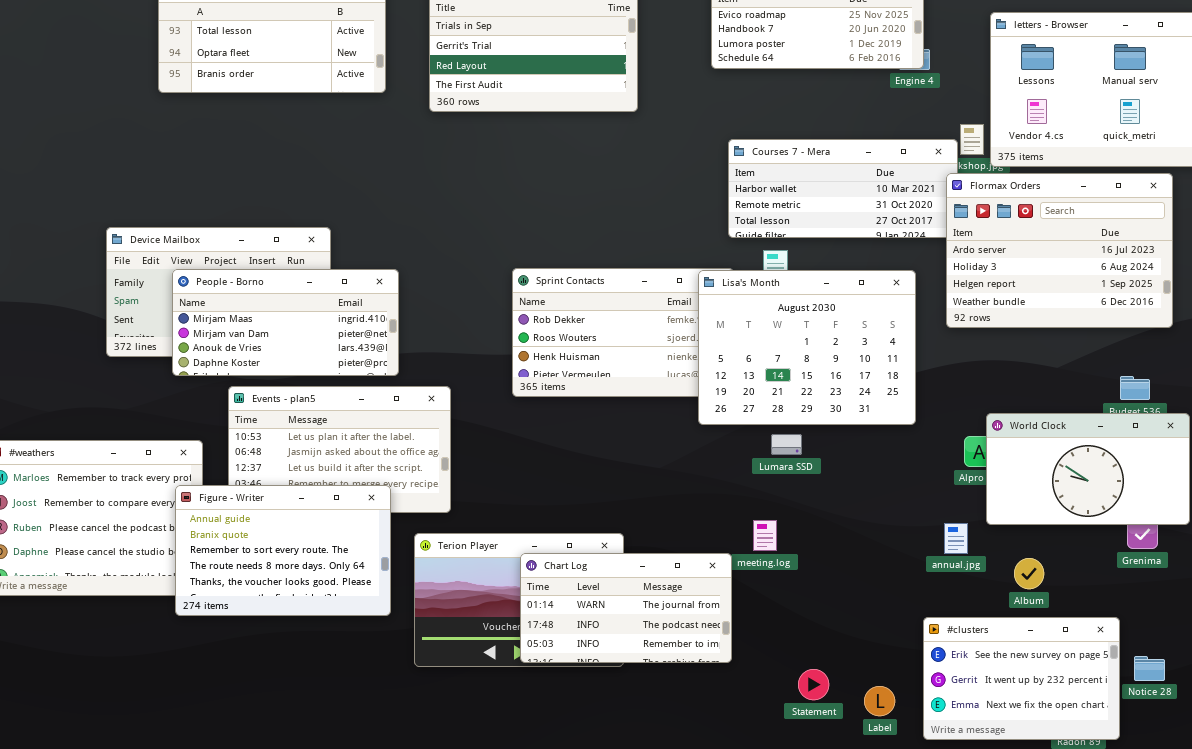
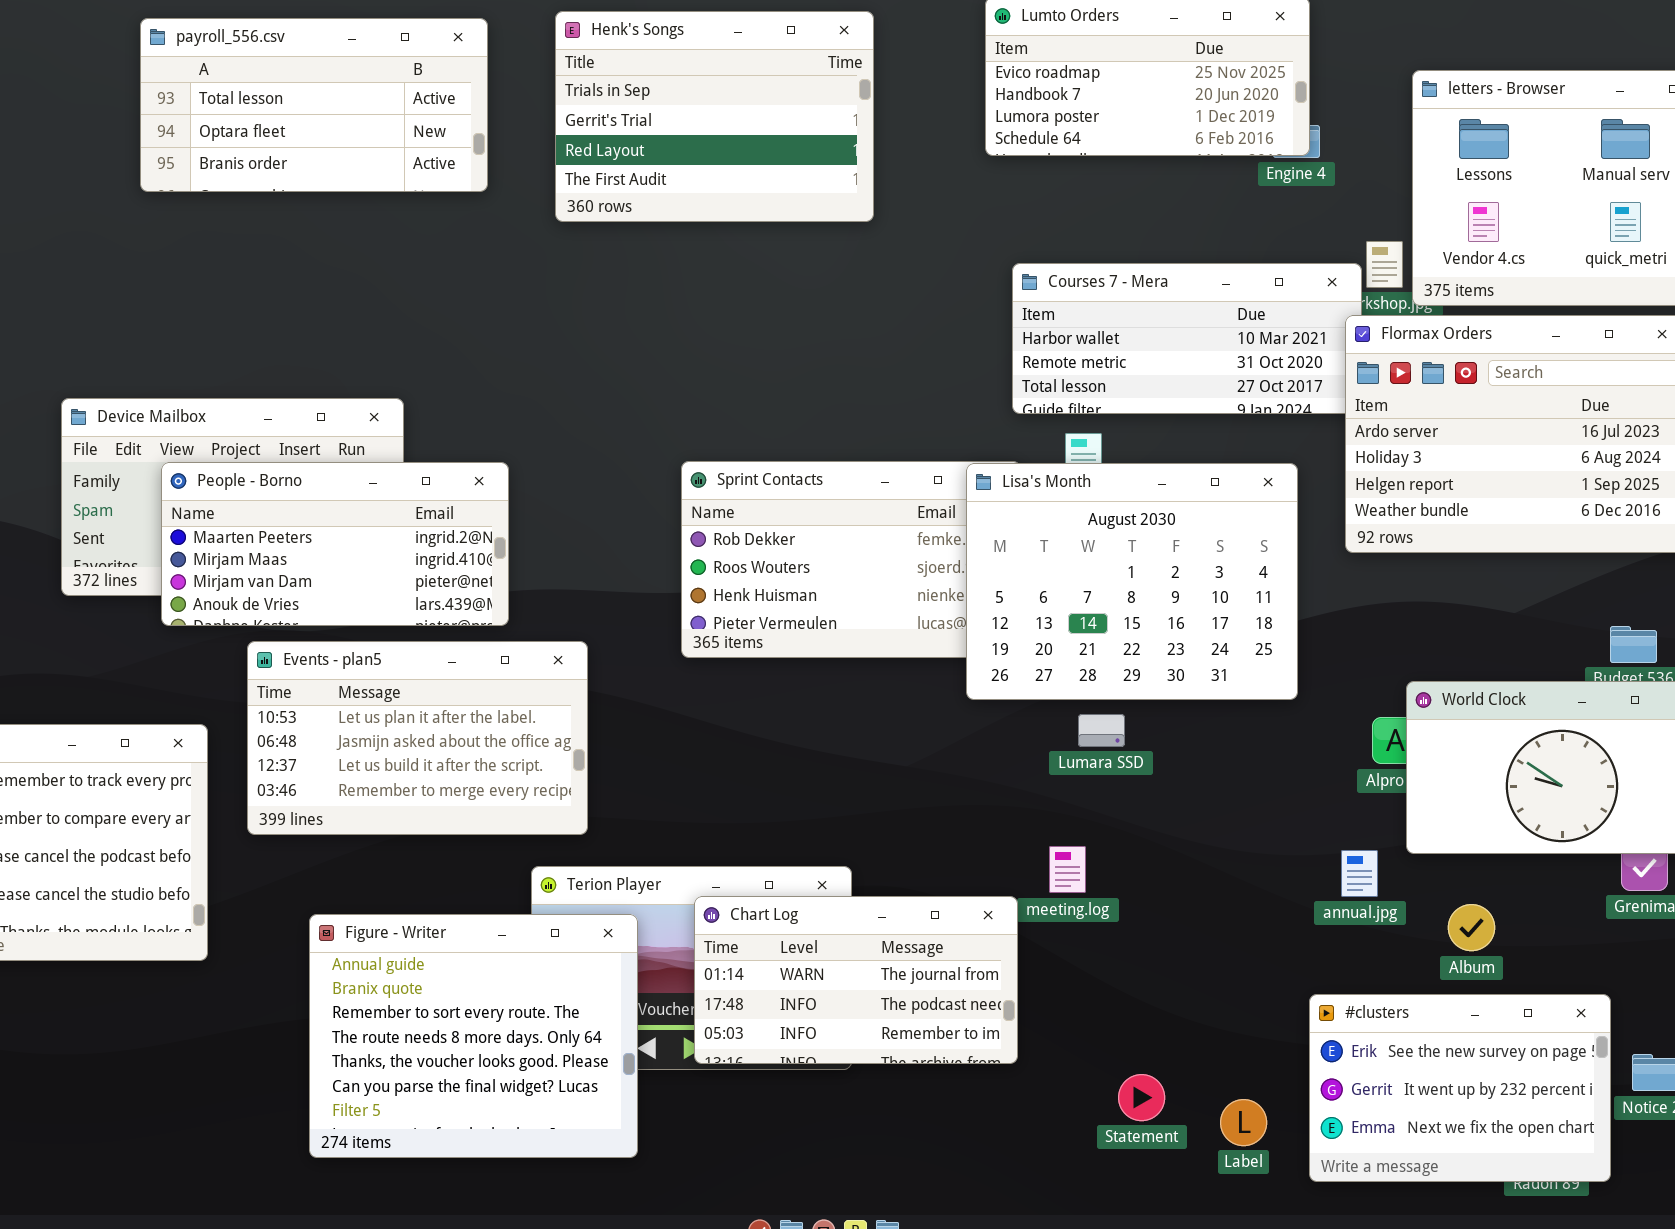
People - Borno: [172,269,399,376] -> [161,462,509,626], scrolled up 1 row
Figure - Writer: [175,485,391,616] -> [309,914,638,1158], moved, resized

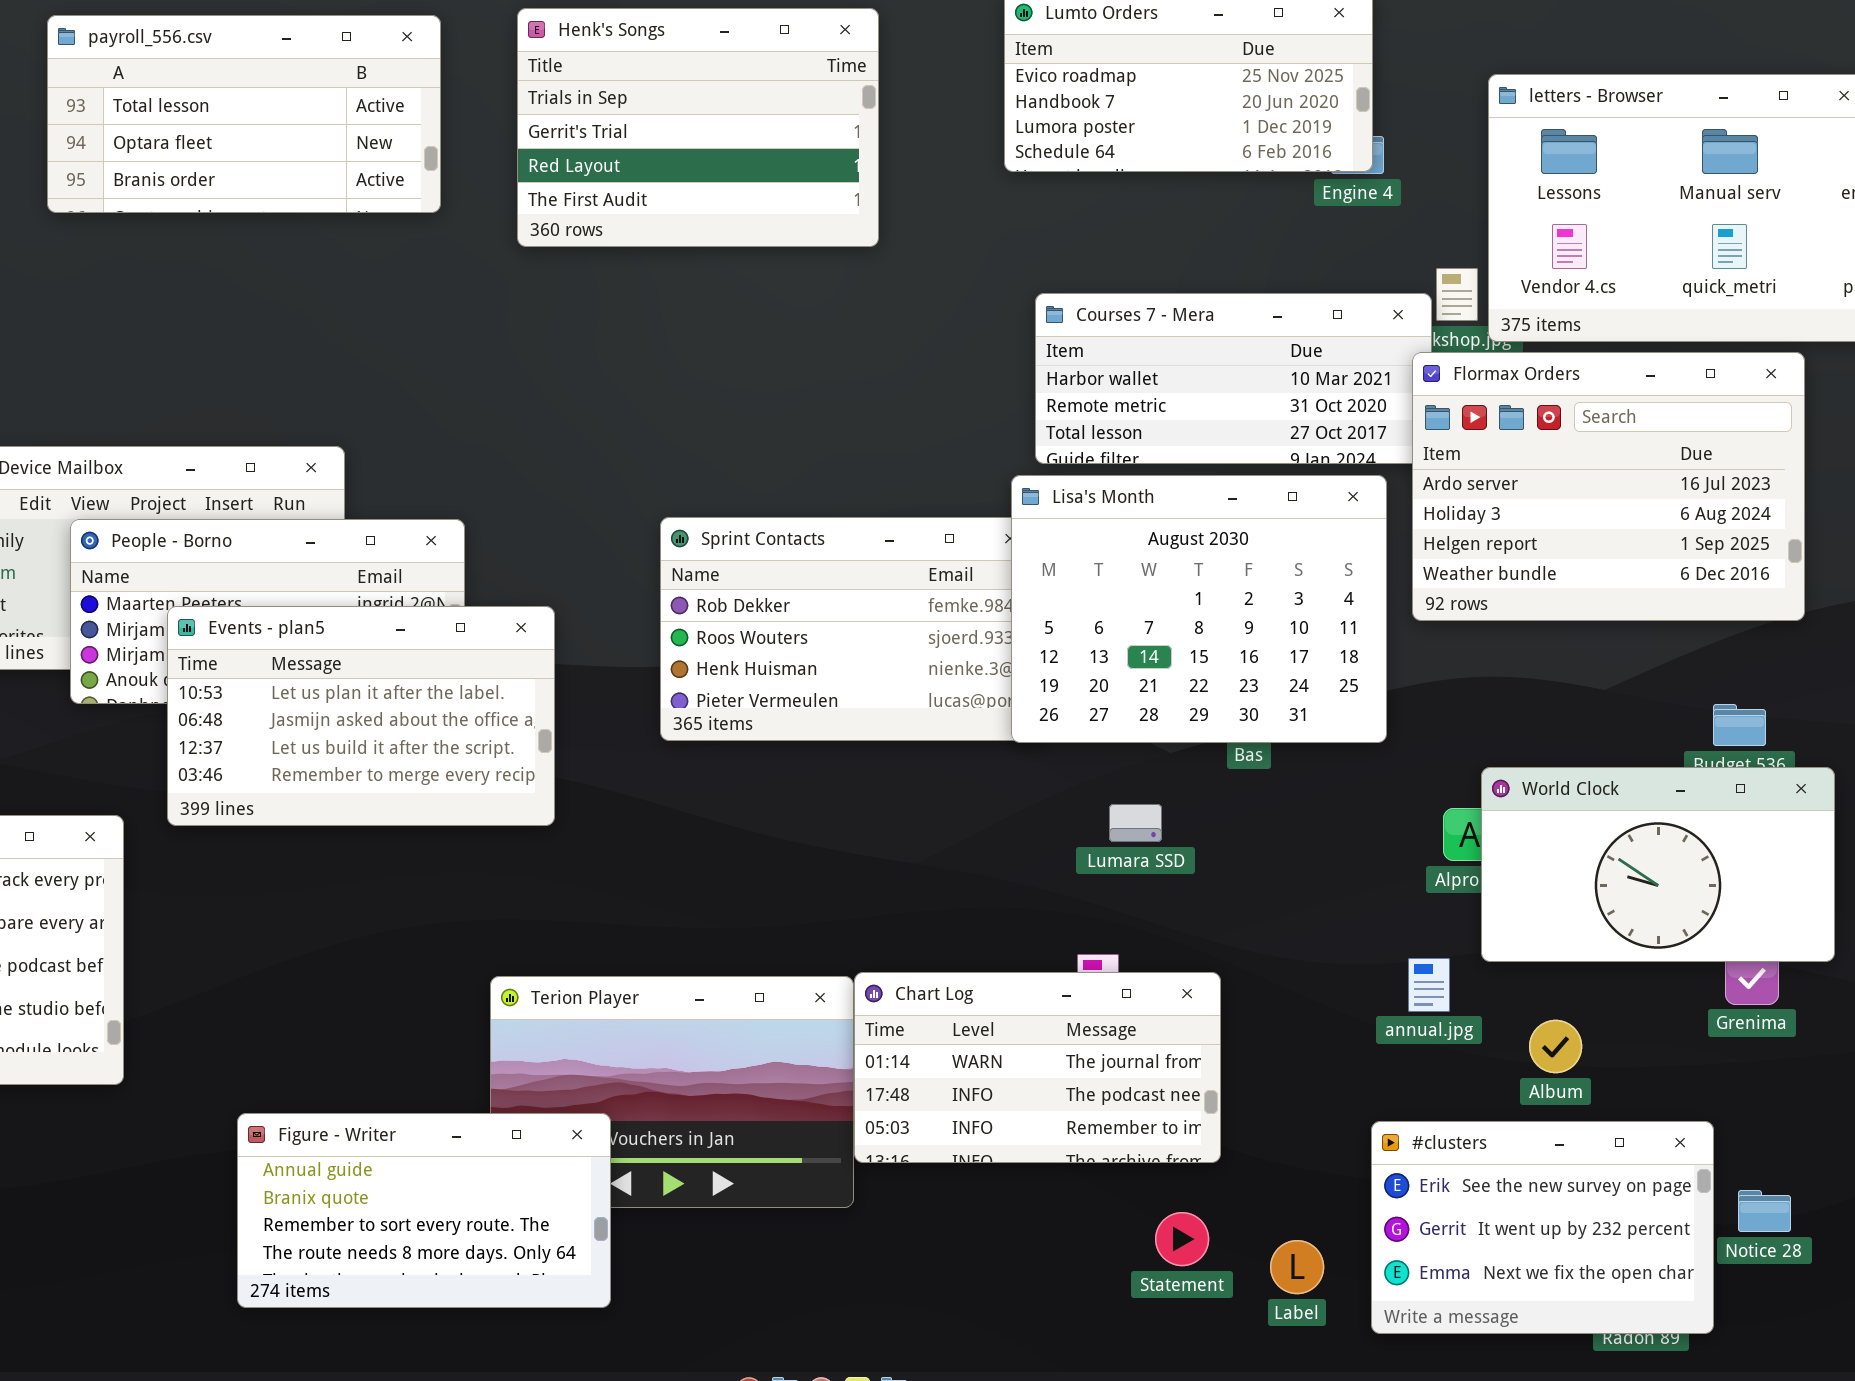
Lisa's Month: [966,463,1298,700] -> [1011,475,1387,743], moved
Events - plan5: [247,641,588,835] -> [167,606,555,826], moved
Chart Log: [694,896,1018,1064] -> [854,972,1221,1163], moved
Figure - Writer: [309,914,638,1158] -> [237,1113,611,1308], resized

